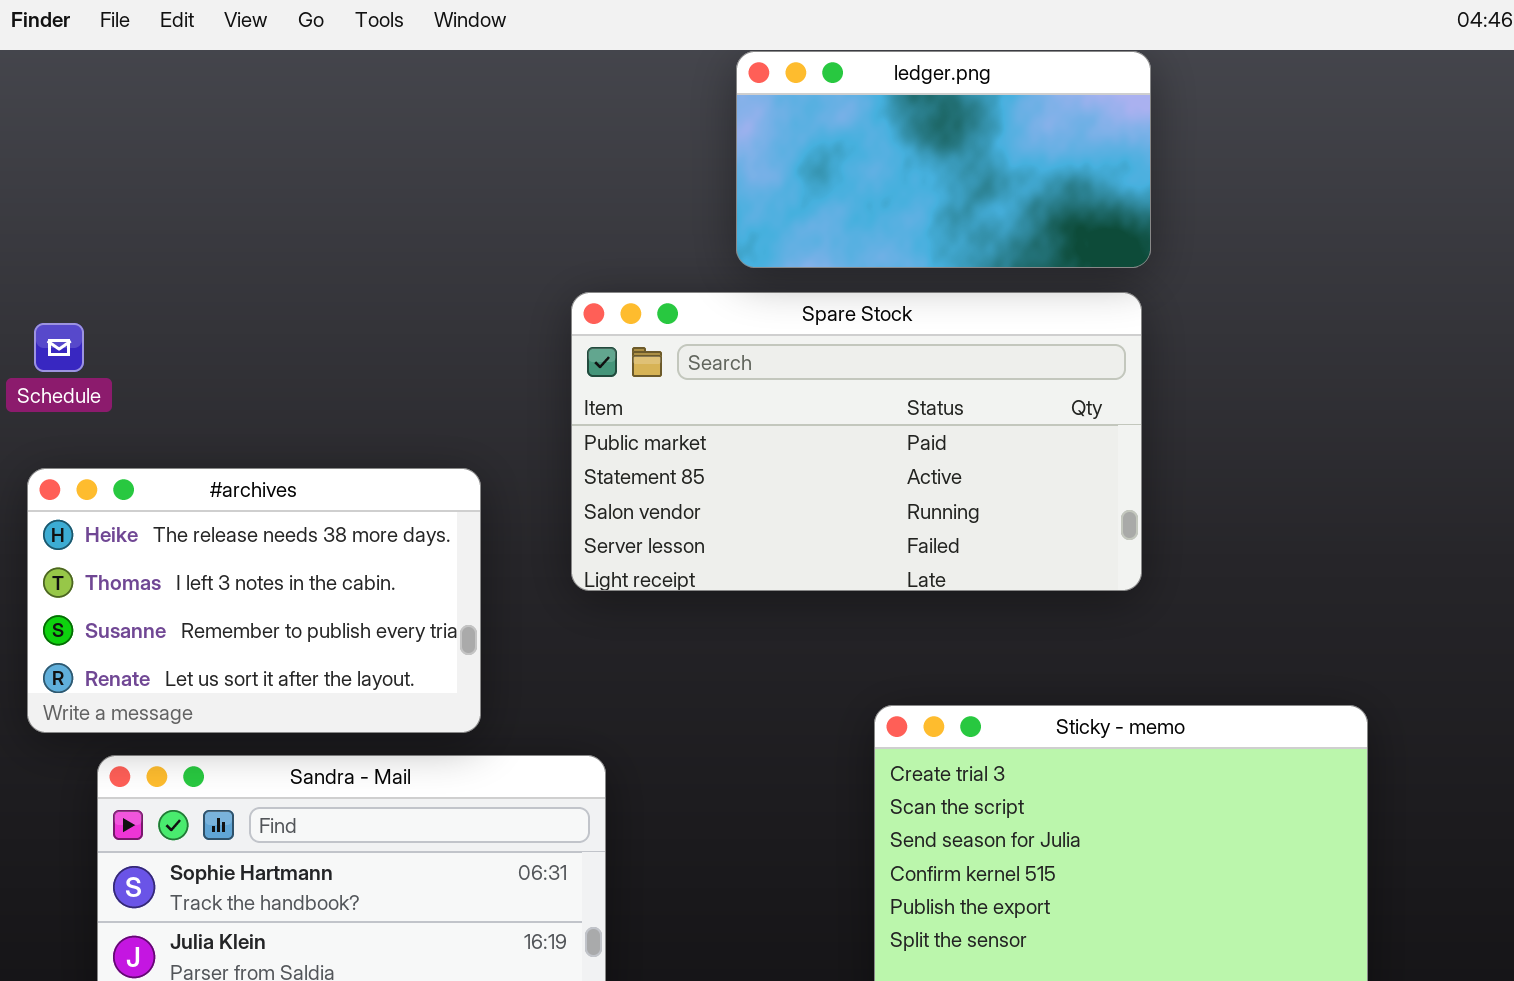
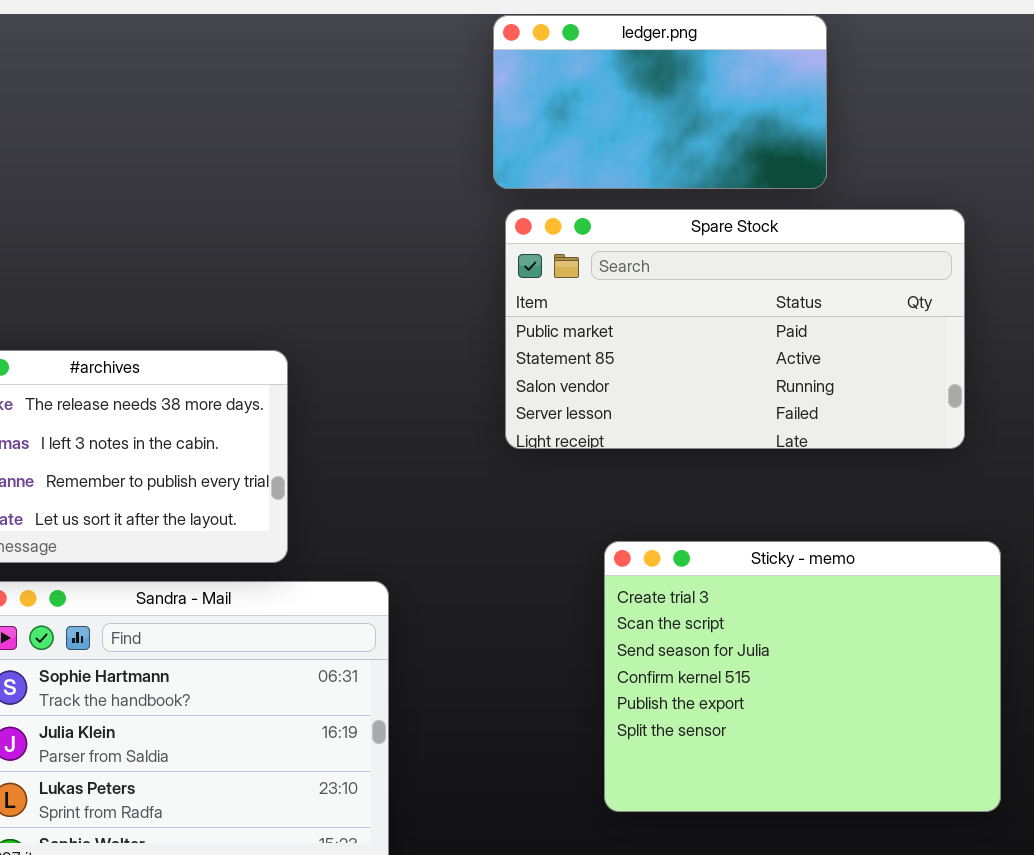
Spare Stock: [571,292,1142,591] -> [505,209,965,449], moved

